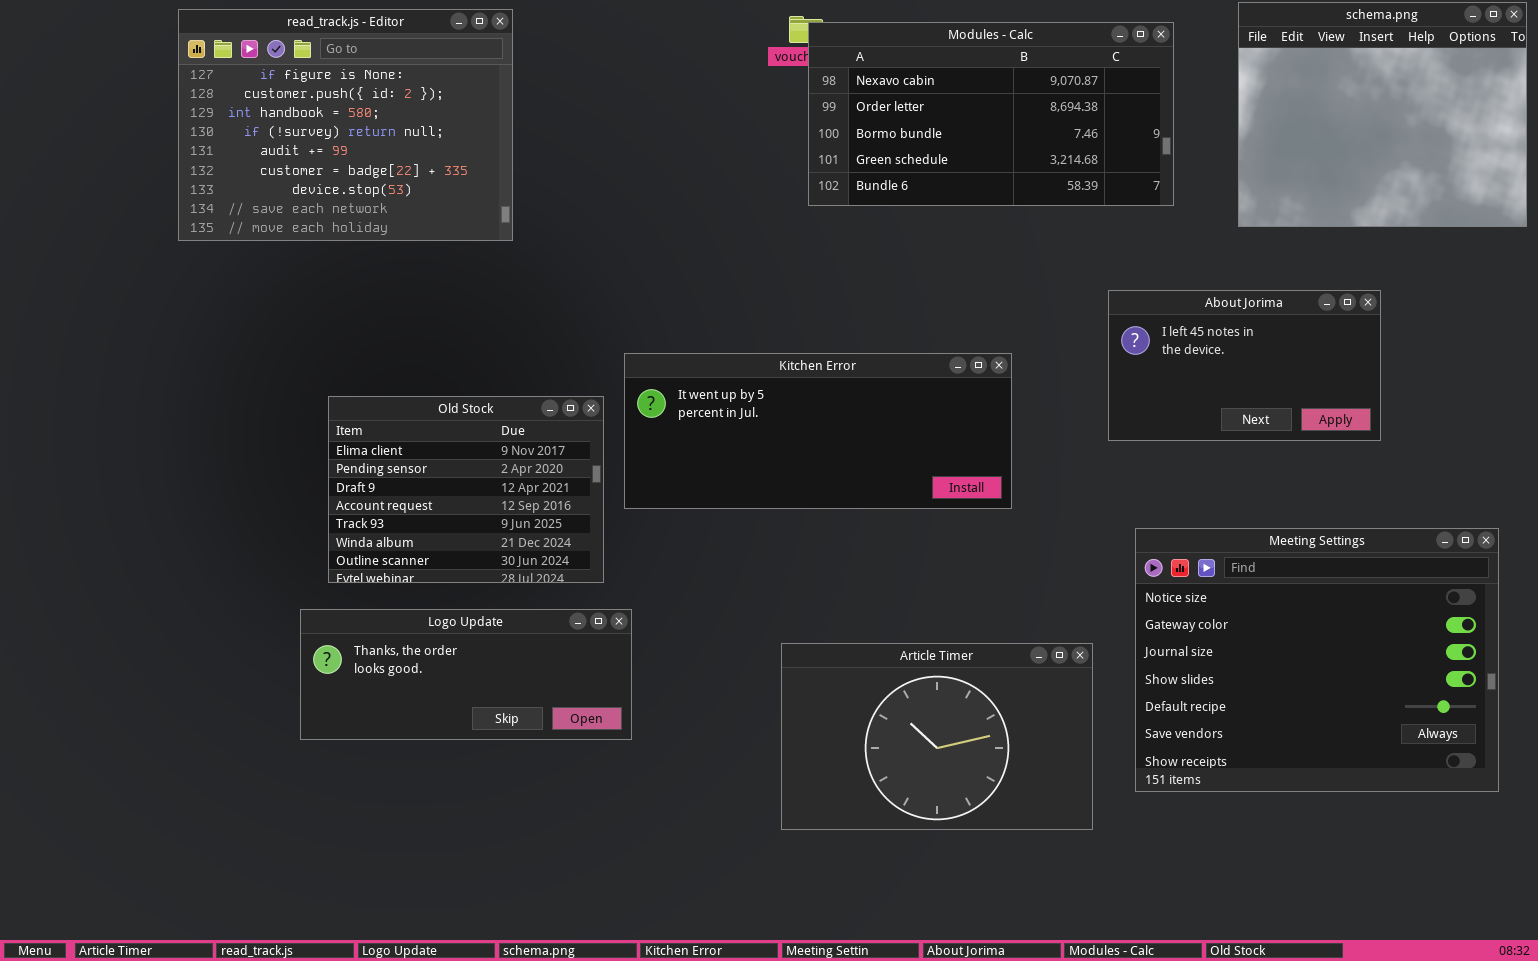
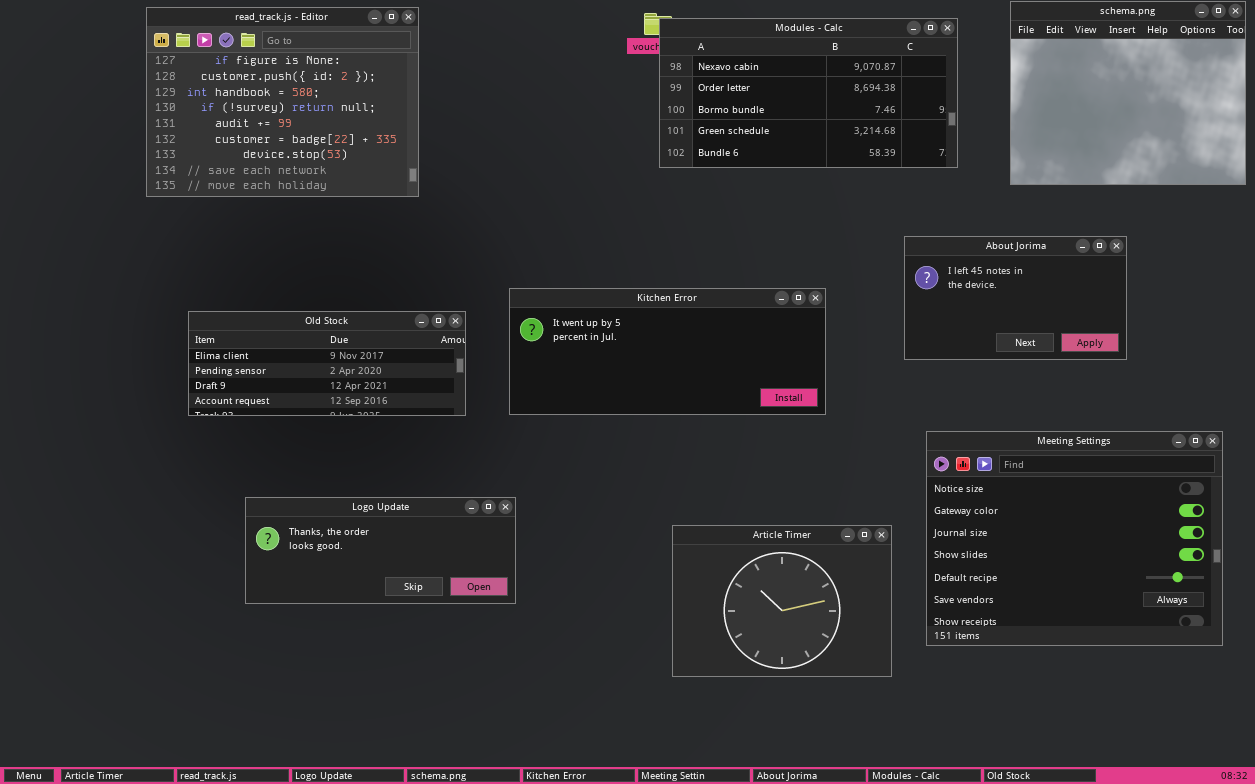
Old Stock: [328,396,604,583] -> [188,311,466,416], moved, resized
Article Timer: [781,643,1093,830] -> [672,525,892,677], resized

